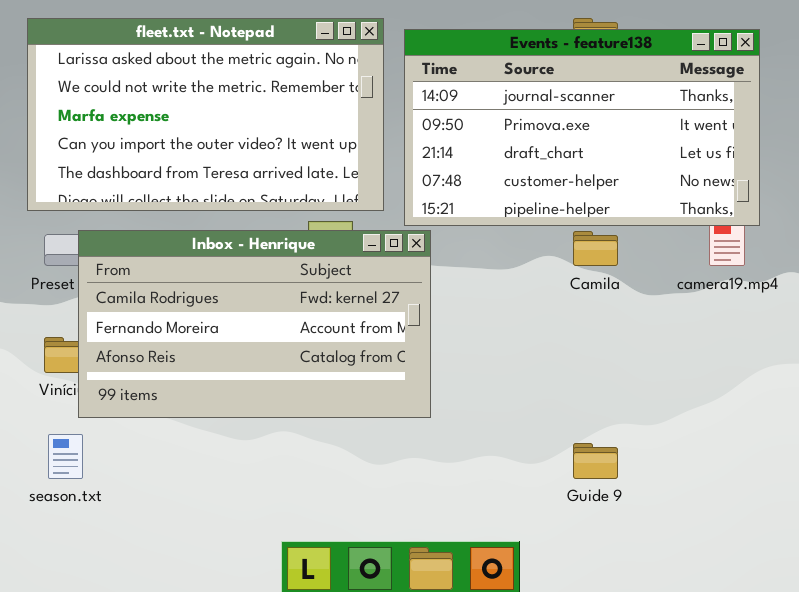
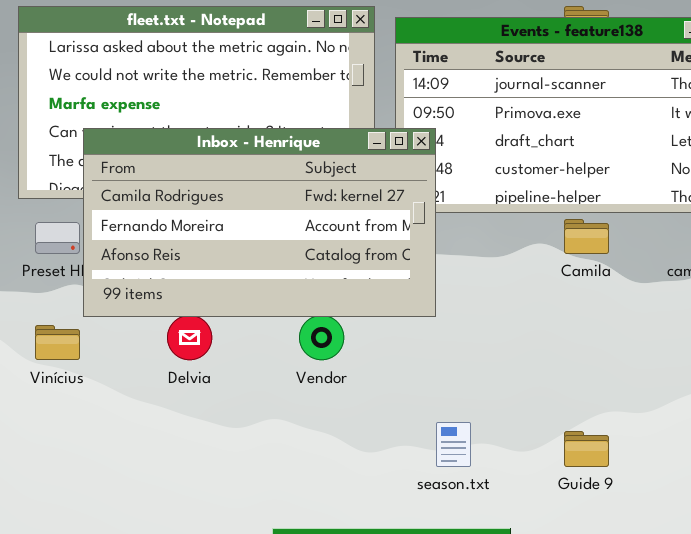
Inbox - Henrique: [78,230,431,418] -> [83,128,436,317], moved
season.txt: [48,434,83,479] -> [436,422,471,467], moved

